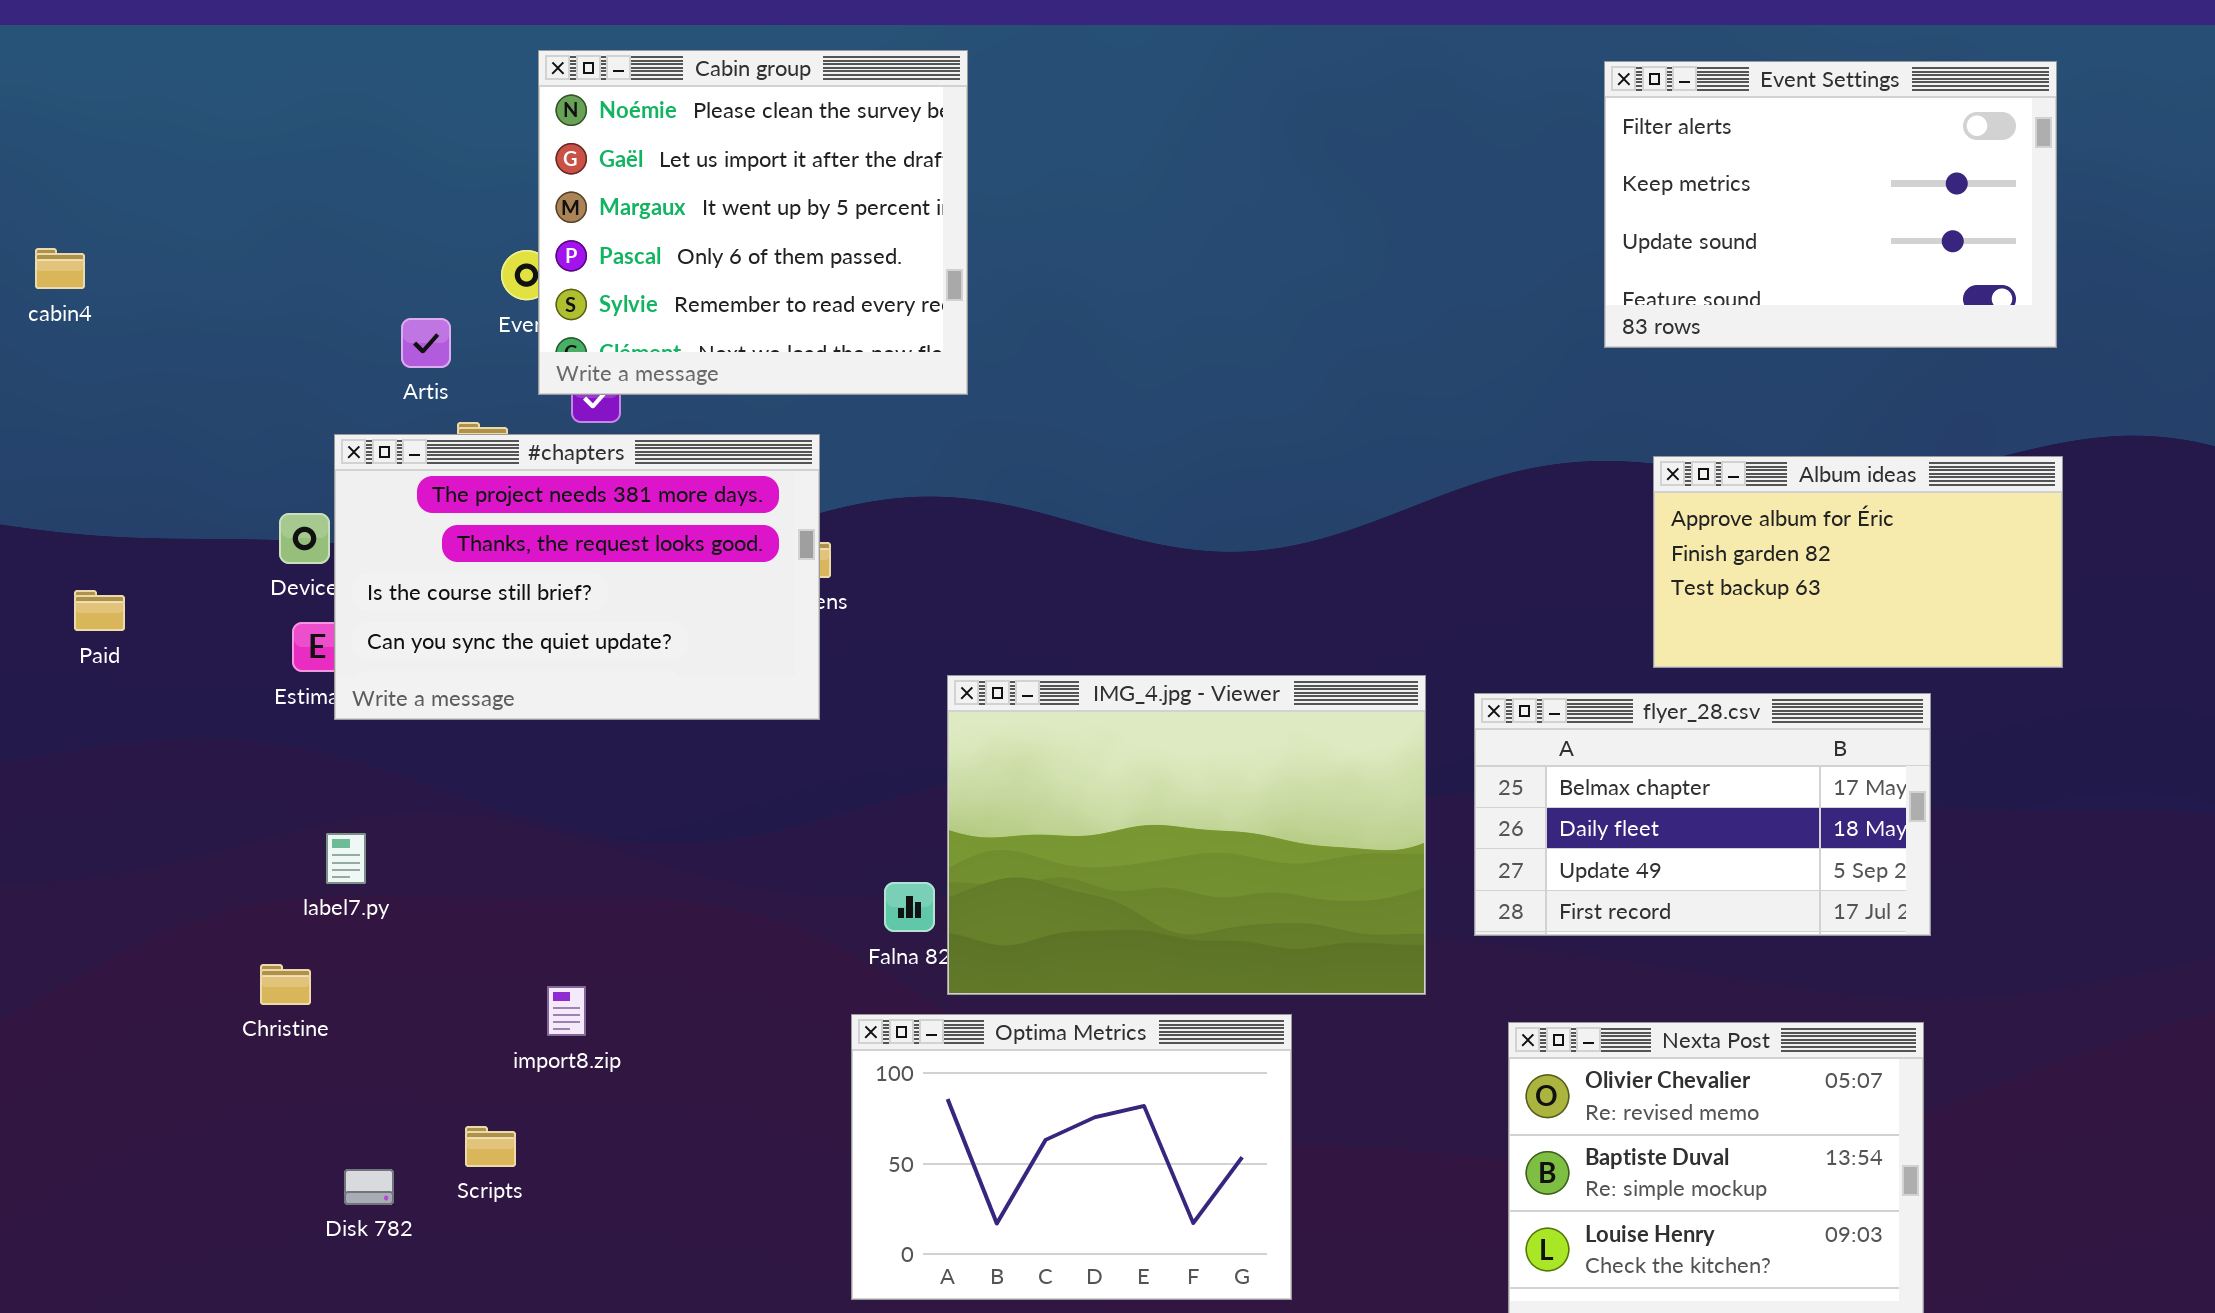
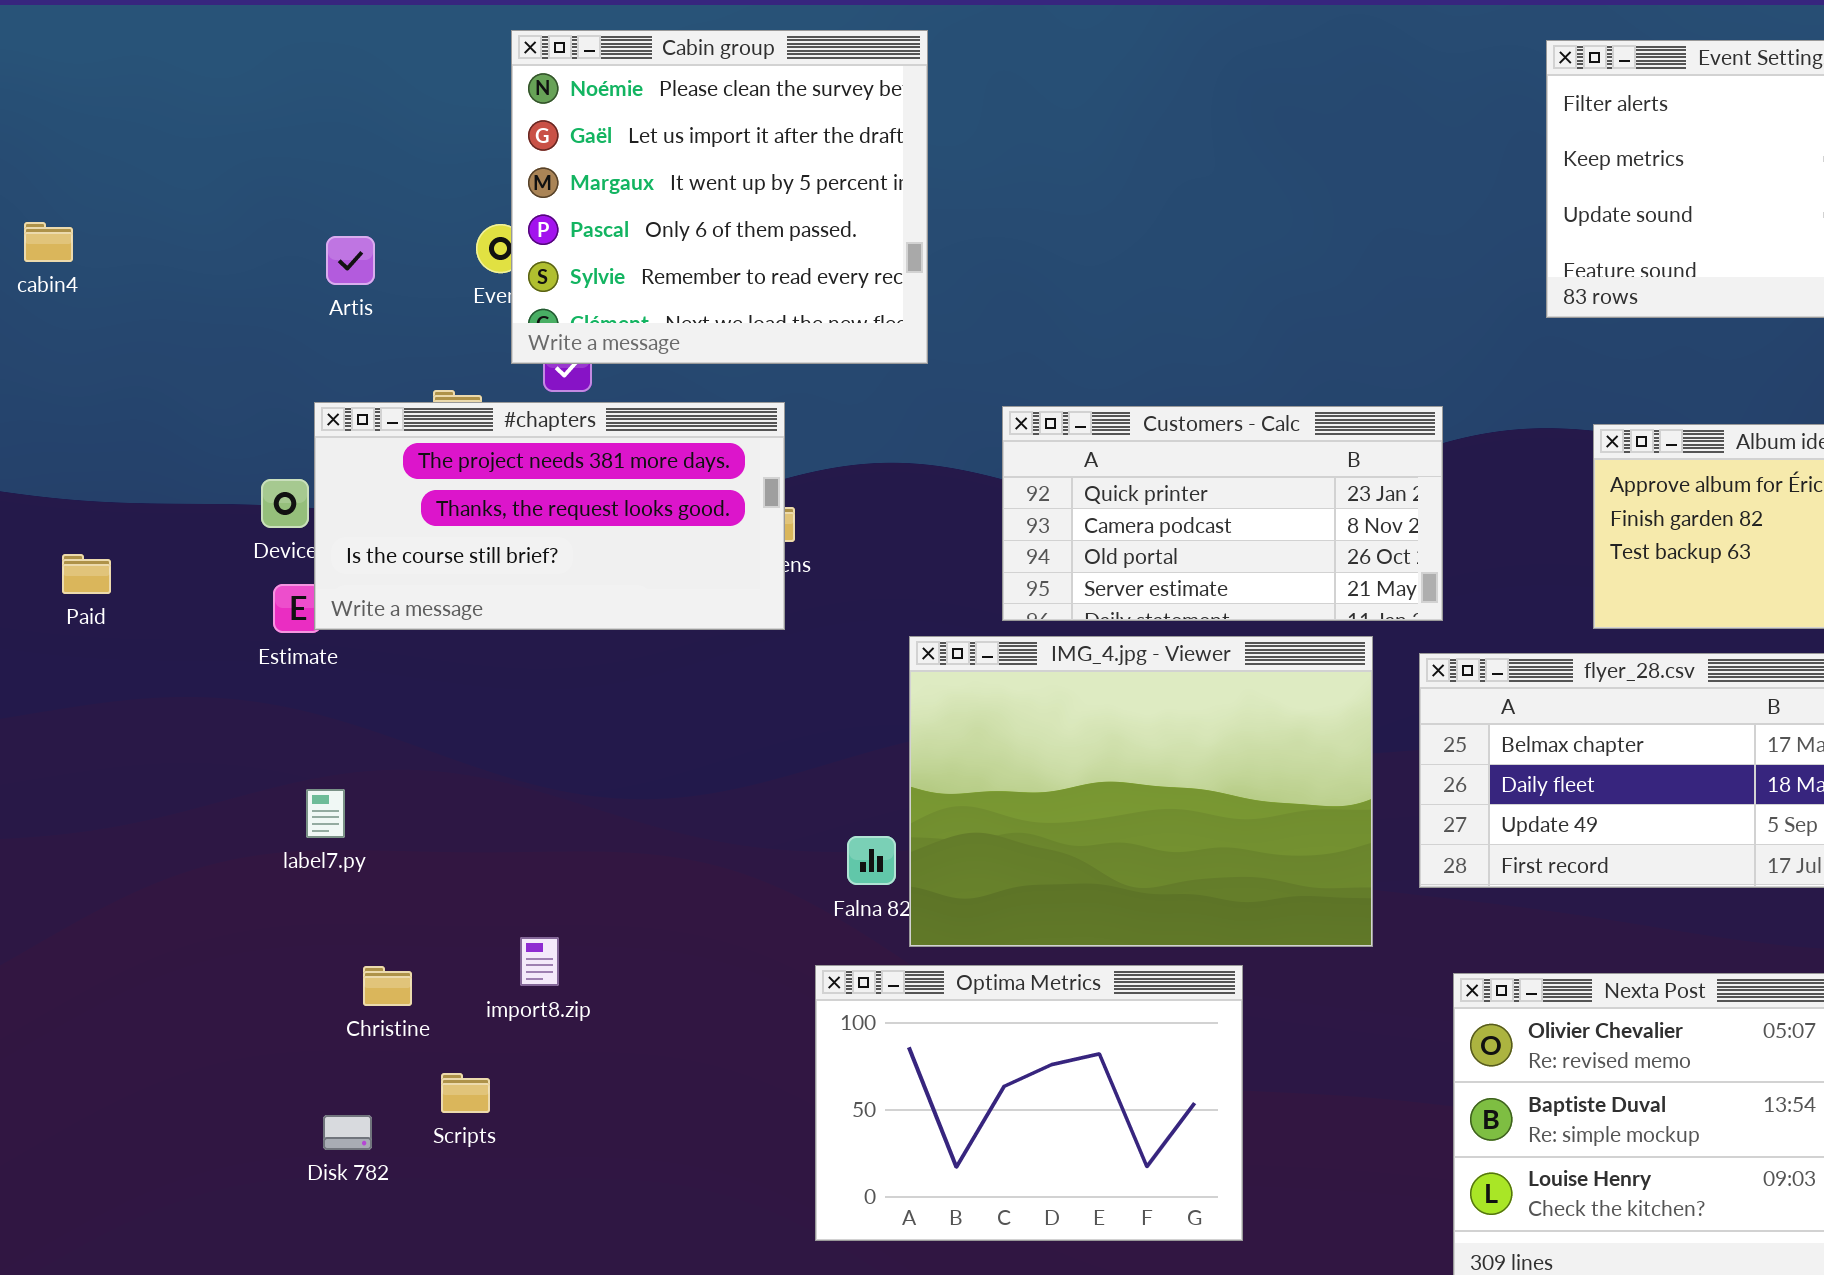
Artis: [401,318,451,368] -> [326,236,375,285], moved
#chapters: [334,434,820,720] -> [314,402,785,630], resized
Customers - Calc: none -> [1002,406,1443,621], opened
Christine: [260,964,311,1005] -> [363,966,412,1006], moved

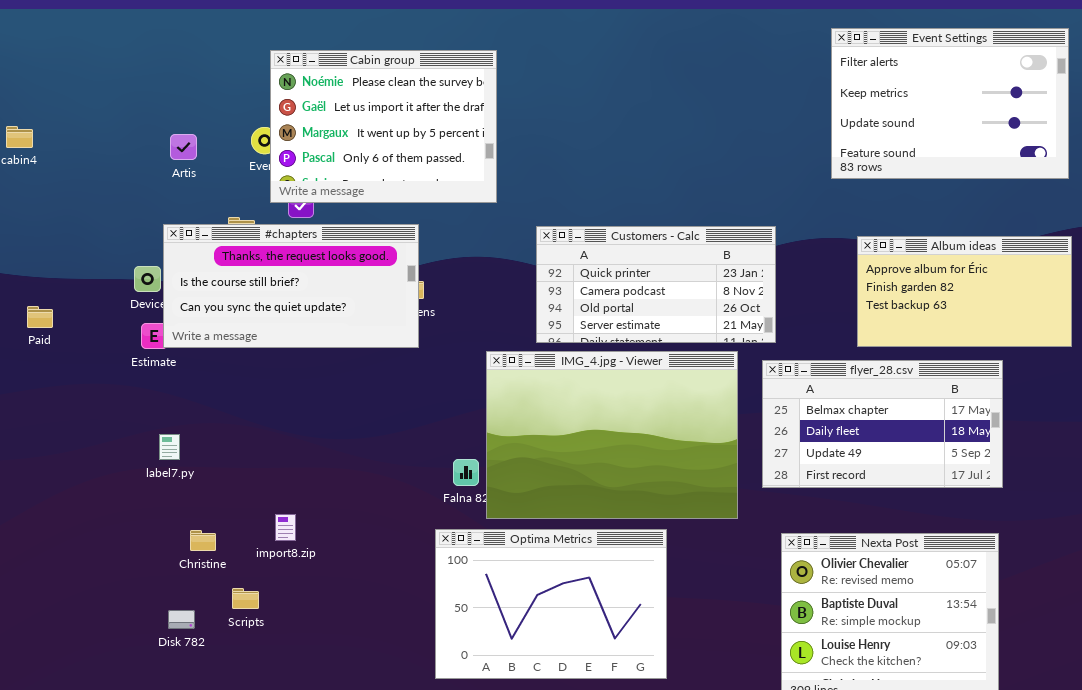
Cabin group: [511,30,928,364] -> [270,50,497,203], resized
#chapters: [314,402,785,630] -> [163,224,419,348], scrolled down 1 row

